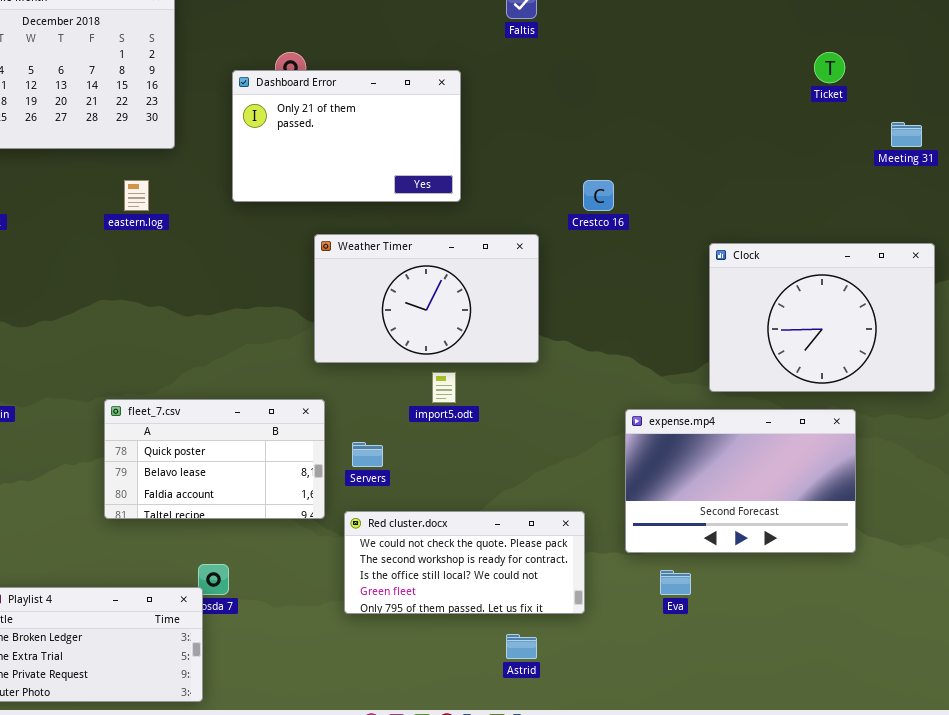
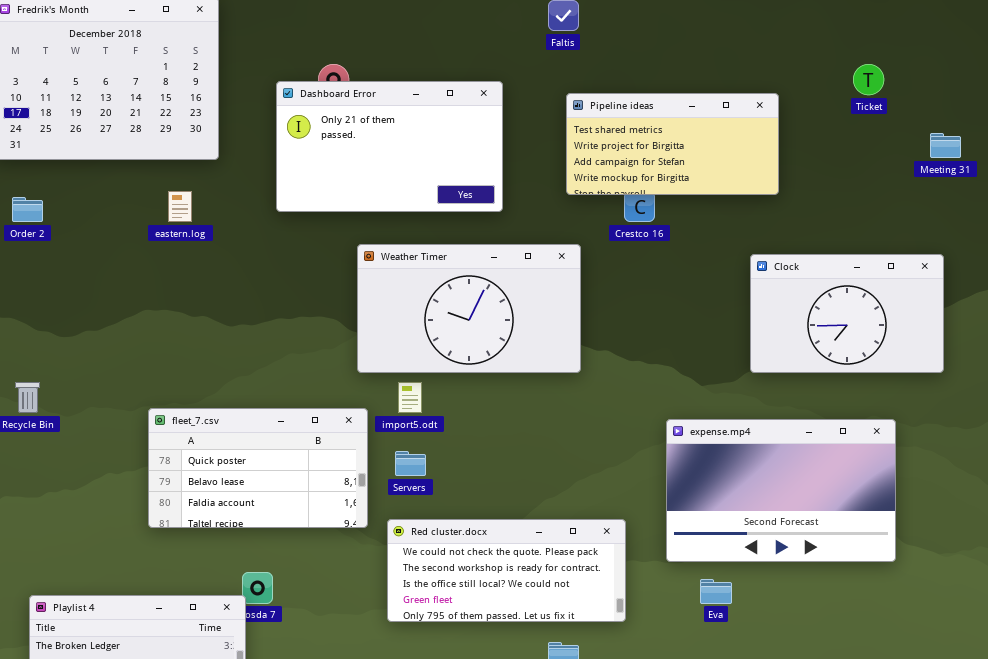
Pipeline ideas: none -> [566,93,779,195], opened
Clock: [709,243,935,392] -> [750,254,944,373], resized
import5.odt: [432,372,456,403] -> [398,382,422,413], moved

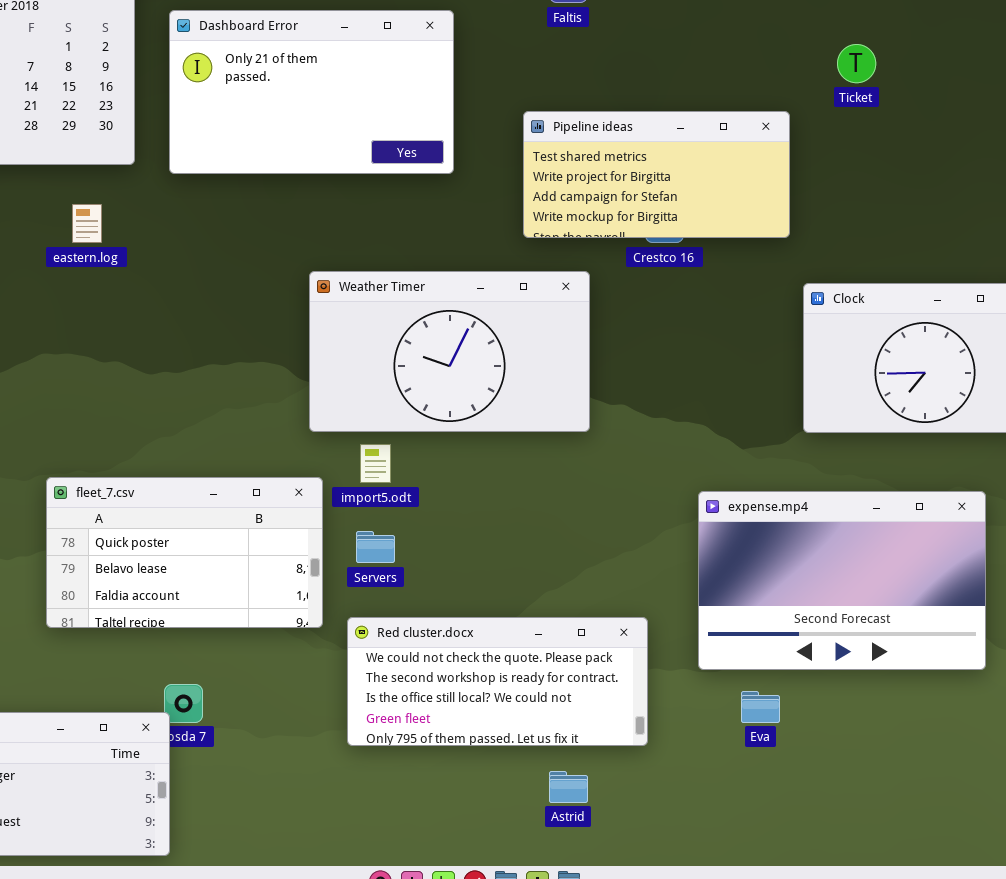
Ticket: [853,64,884,95] -> [837,44,876,83], moved
Dashboard Error: [276,81,503,212] -> [169,10,454,174], moved
Pipeline ideas: [566,93,779,195] -> [523,111,790,238], moved

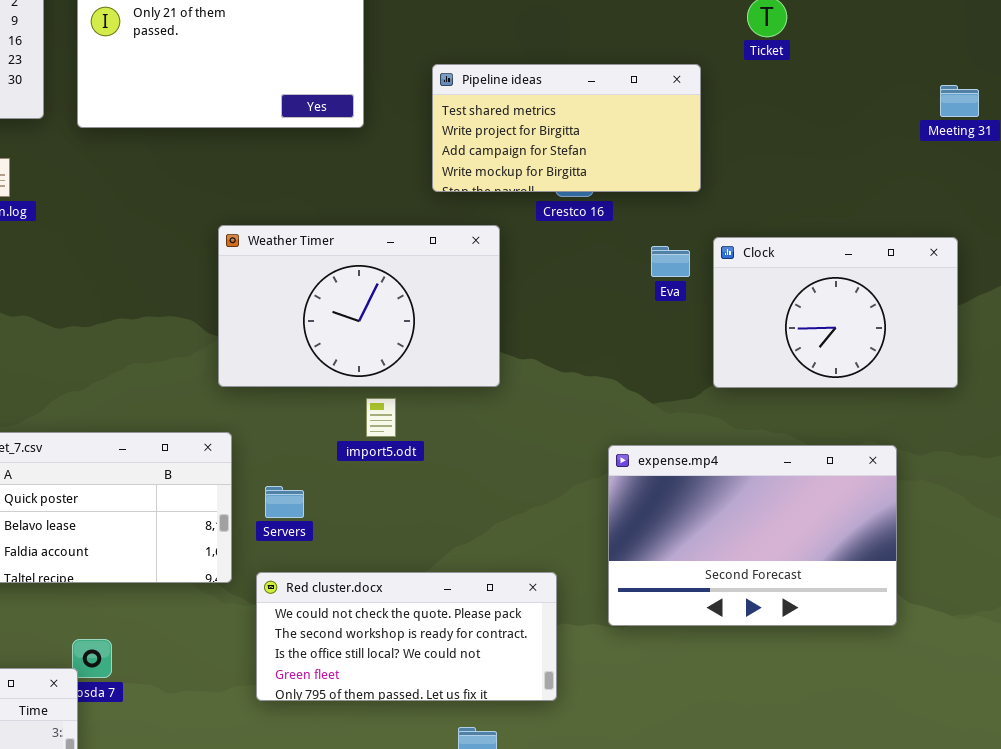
import5.odt: [360,444,391,483] -> [366,398,396,437], moved
Eva: [741,691,780,723] -> [651,246,690,277], moved

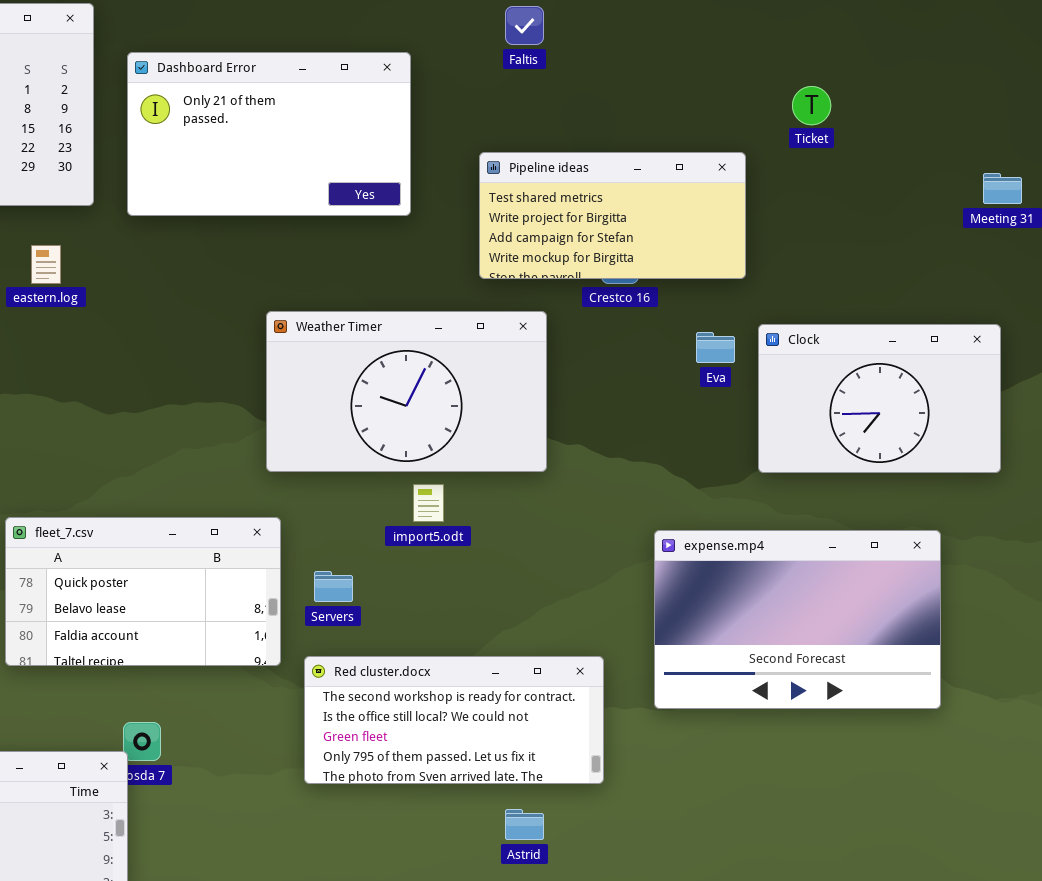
Red cluster.docx: [256,572,557,701] -> [304,656,604,784], scrolled down 1 row

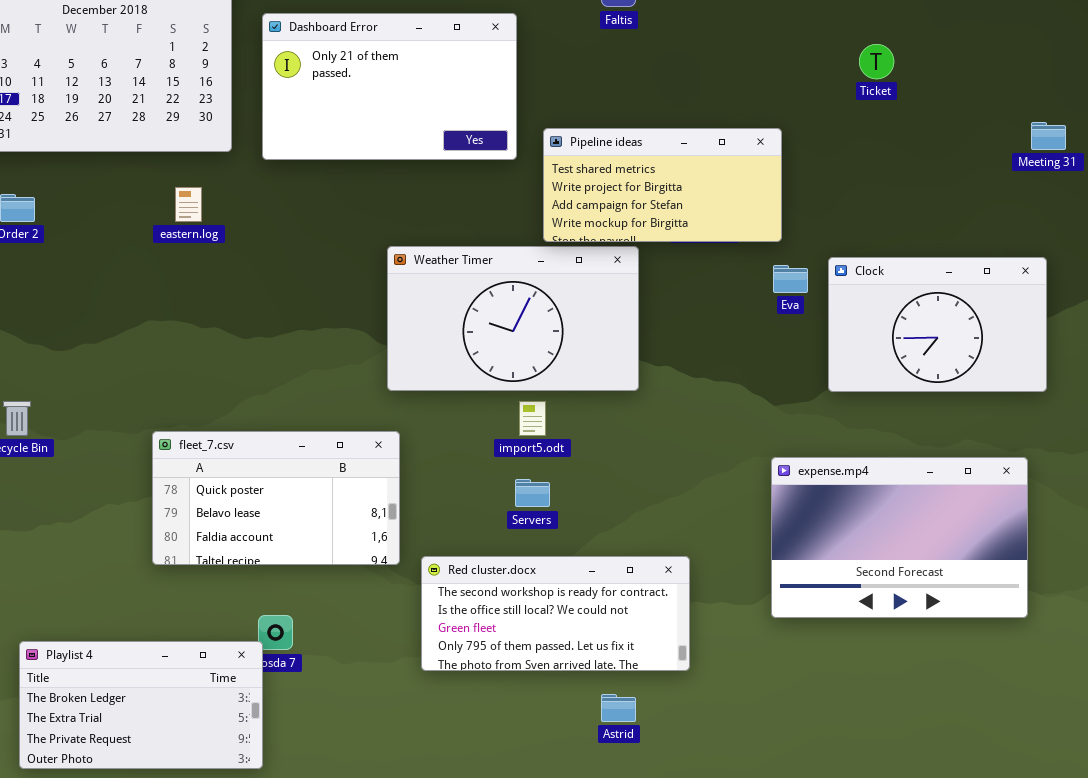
Pipeline ideas: [479,152,746,279] -> [543,128,782,242], moved
expense.mp4: [654,530,941,709] -> [771,457,1028,618], moved
Servers: [314,571,353,602] -> [515,479,550,507], moved

